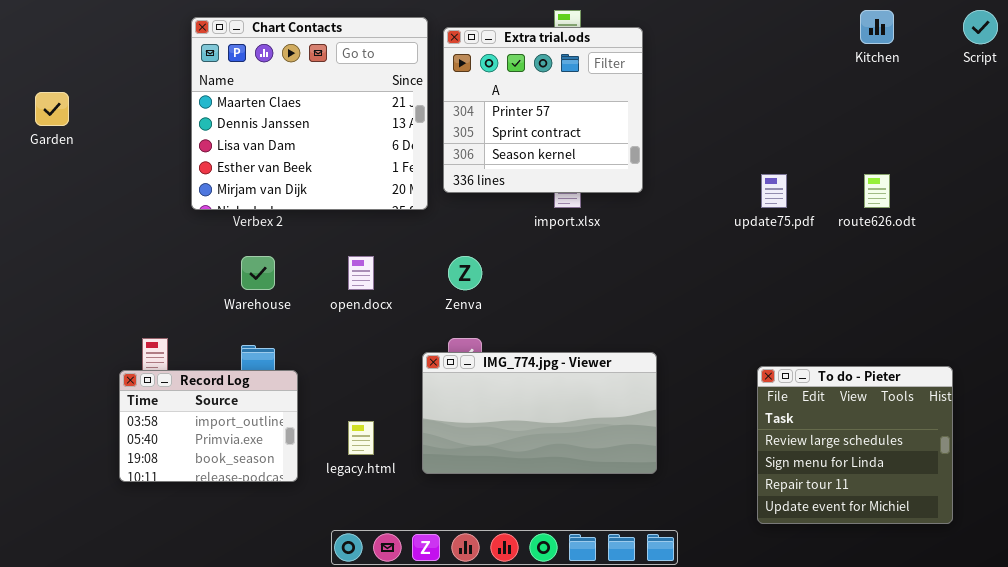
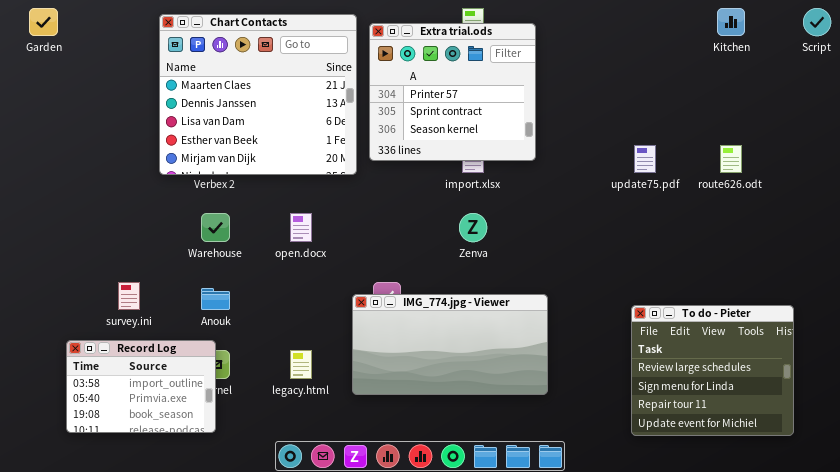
Garden: [35,92,69,126] -> [29,8,58,36], moved
Zenva: [448,256,482,290] -> [459,213,487,242], moved
Record Log: [119,370,298,482] -> [66,340,216,433], moved

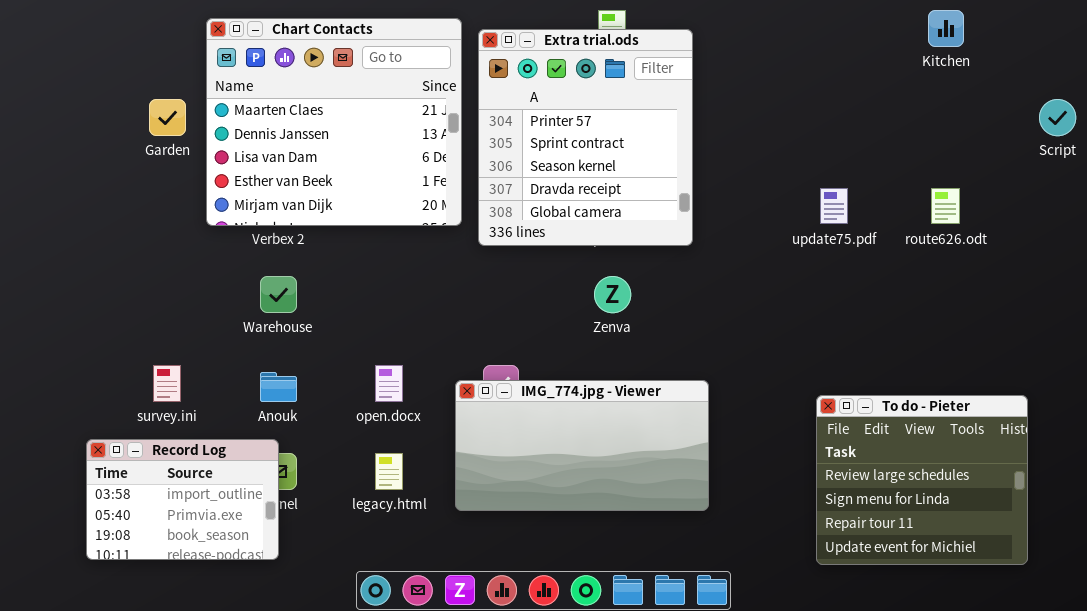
Garden: [29,8,58,36] -> [149,99,186,136], moved
Script: [803,8,831,36] -> [1039,99,1076,136], moved
Extra trial.ods: [369,23,536,161] -> [478,29,693,246], resized
open.docx: [290,213,312,242] -> [375,365,403,402], moved

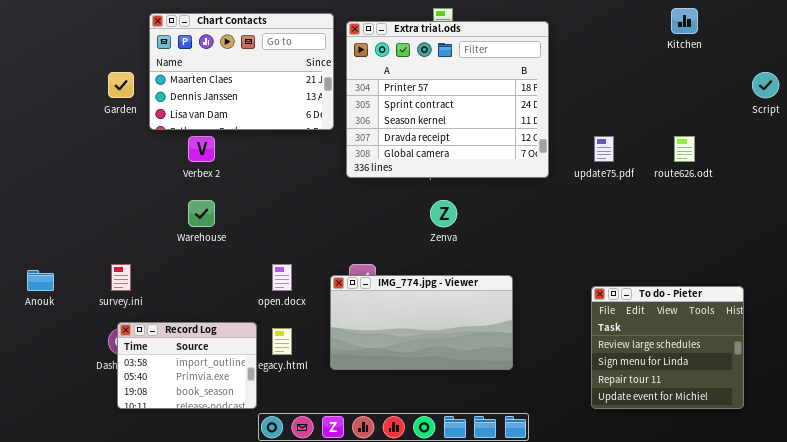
Chart Contacts: [206,18,462,226] -> [149,13,334,130], resized
Extra trial.ods: [478,29,693,246] -> [346,21,549,178], resized
Anouk: [260,372,297,402] -> [27,270,54,291], moved
Record Log: [86,439,279,560] -> [117,322,257,409], moved

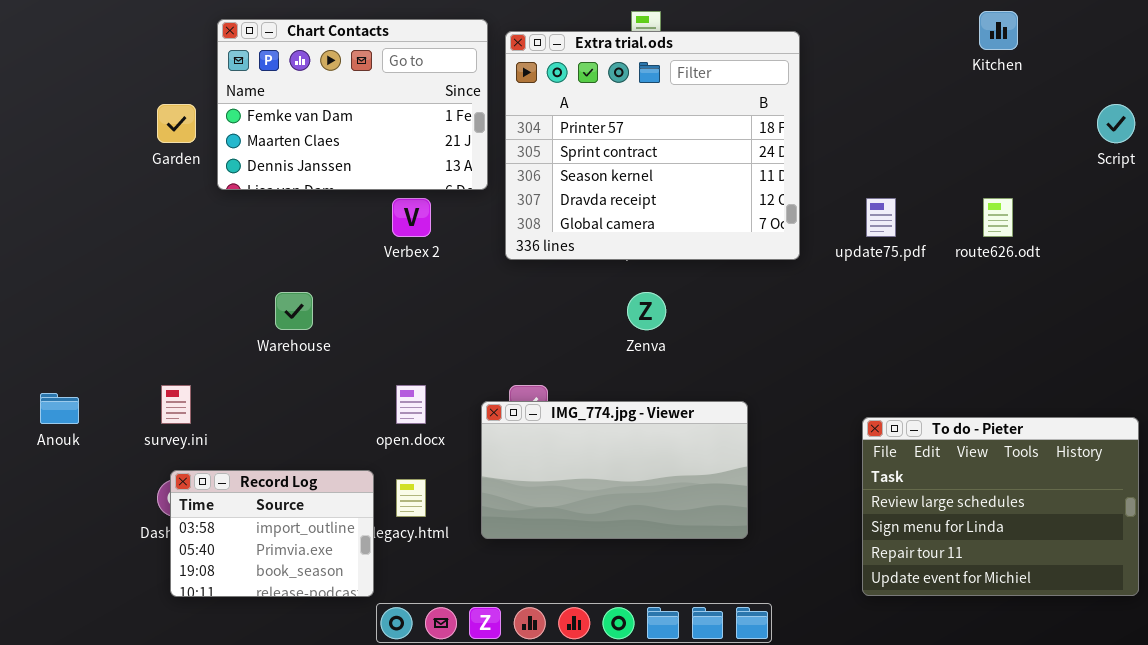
Chart Contacts: [149,13,334,130] -> [217,19,488,190], scrolled up 1 row
Verbex 2: [188,136,215,162] -> [392,198,431,237], moved
To do - Pieter: [591,286,744,409] -> [862,417,1139,596], resized

